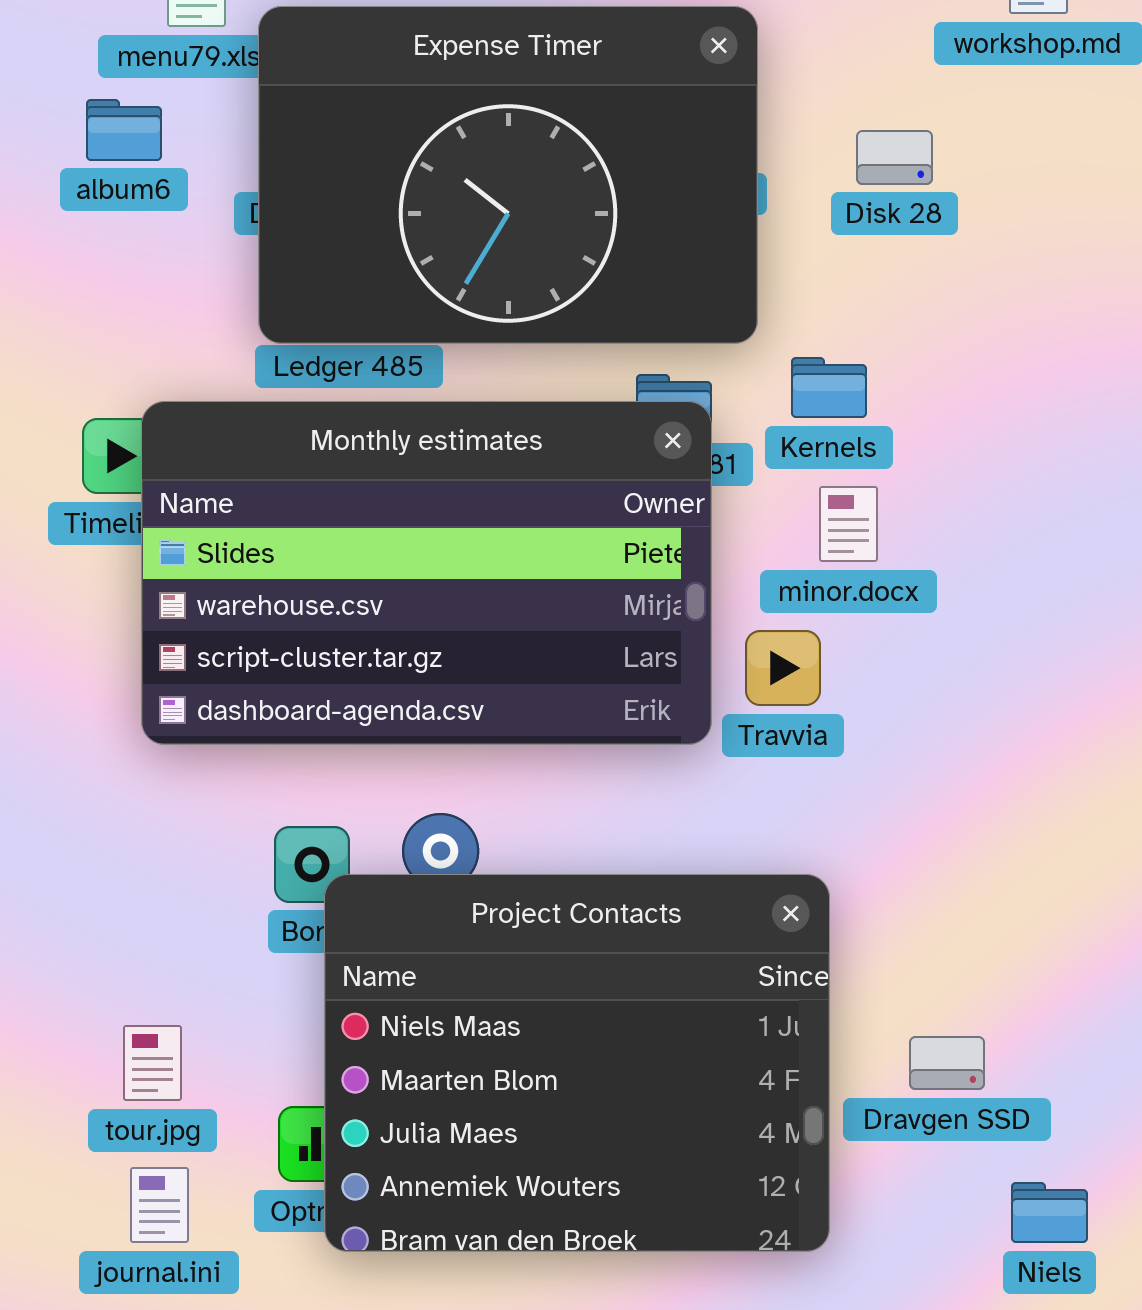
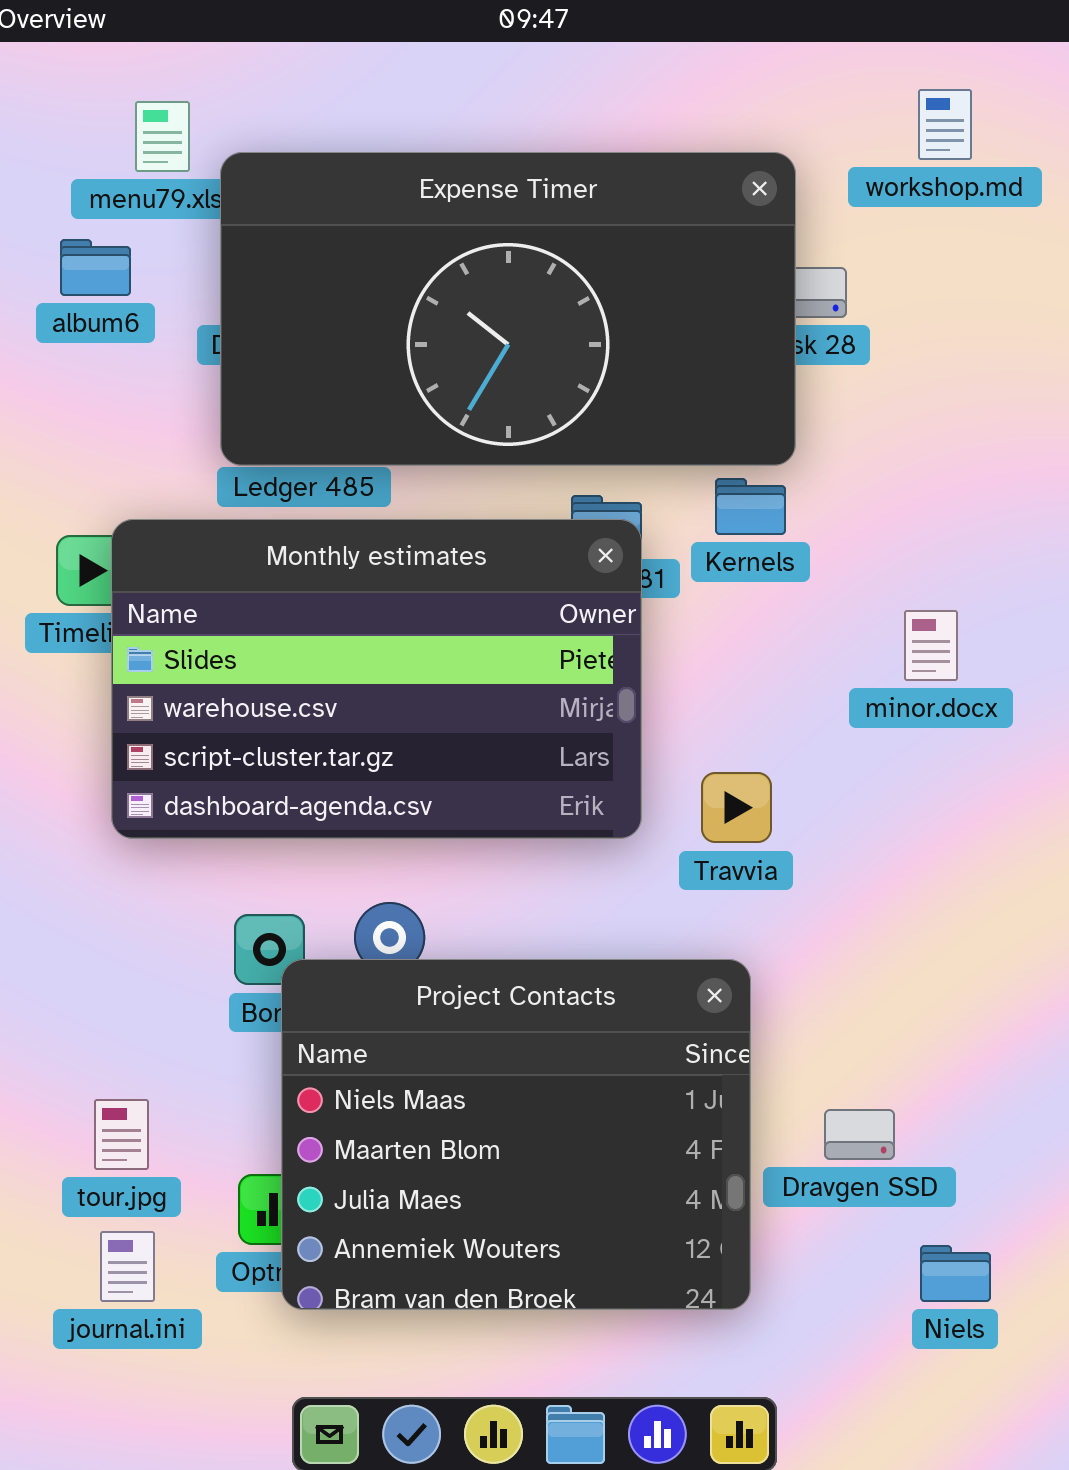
Expense Timer: [258,6,758,344] -> [220,152,796,466], resized
minor.docx: [819,486,878,562] -> [904,610,958,681], moved
Travvia: [745,630,821,706] -> [701,772,772,843], moved

